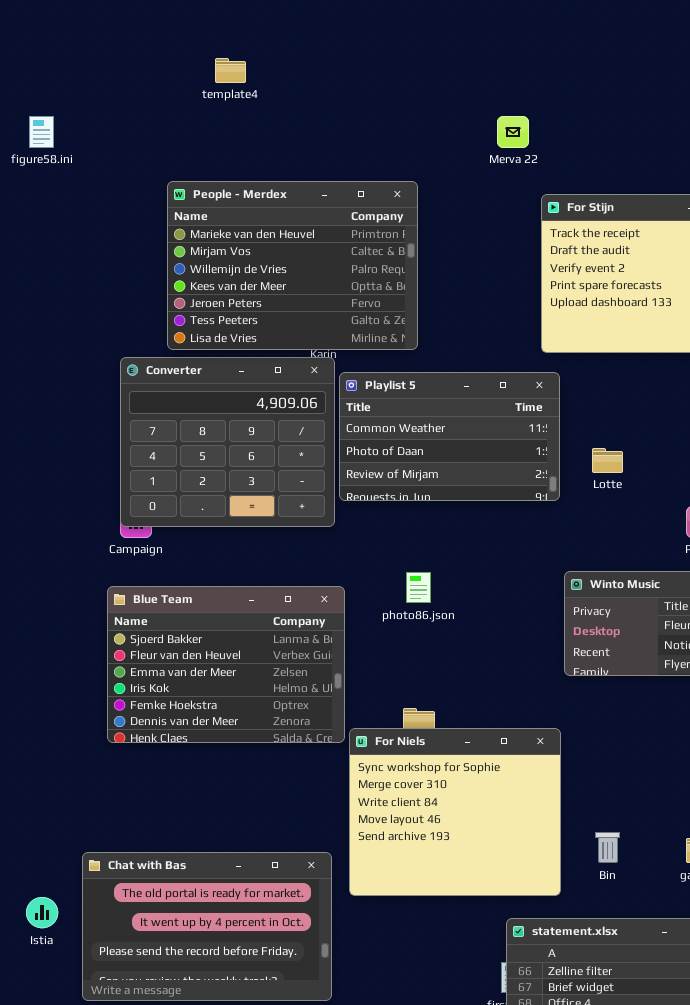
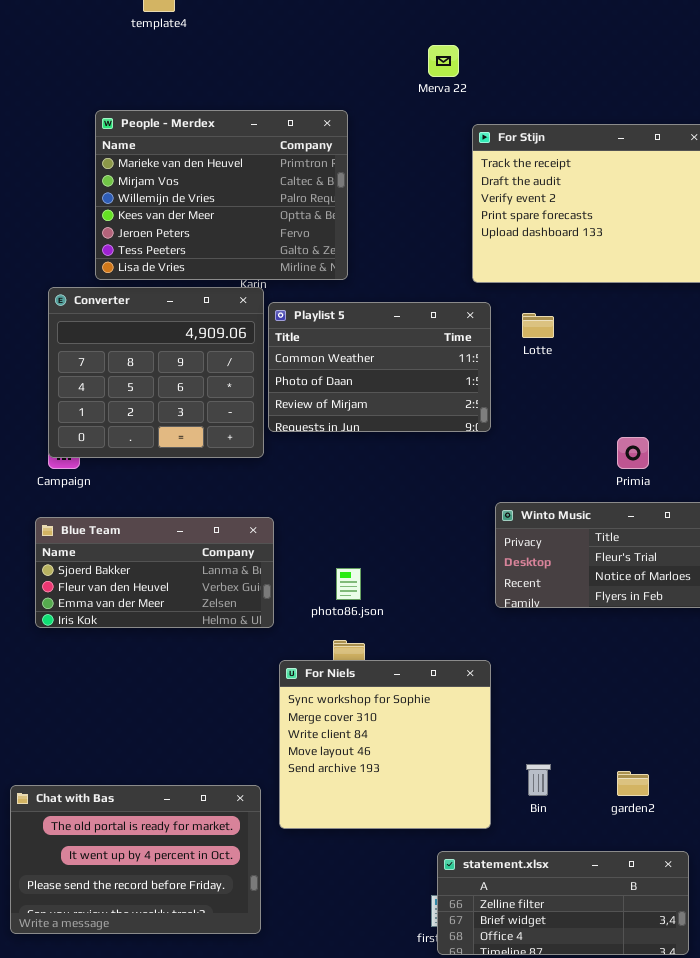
Lotte: [592,448,623,473] -> [522,313,554,338], moved
photo86.json: [406,572,431,603] -> [336,568,361,600], moved
Blue Team: [107,586,345,743] -> [35,517,274,628], resized

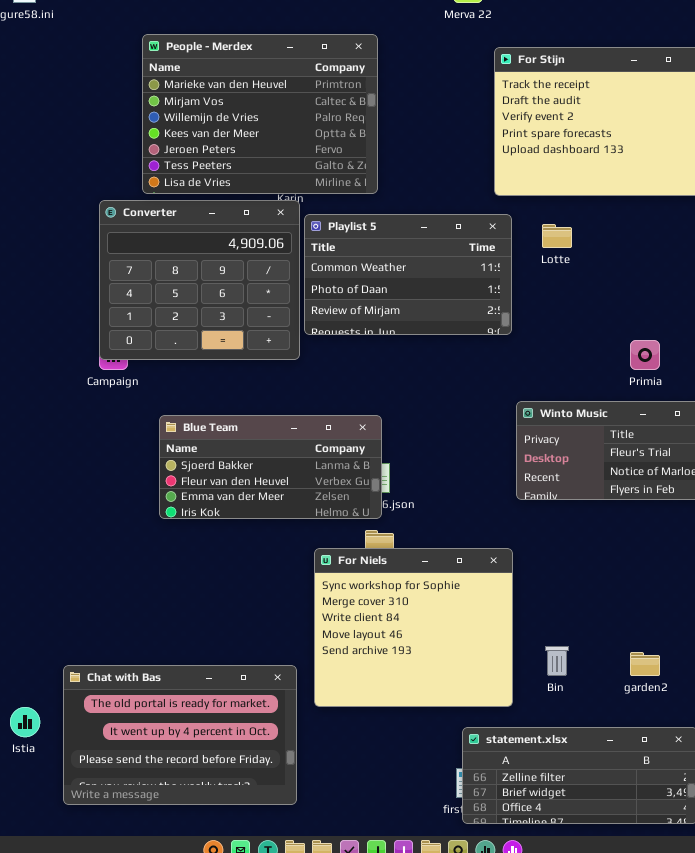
Blue Team: [35,517,274,628] -> [159,415,382,519], moved

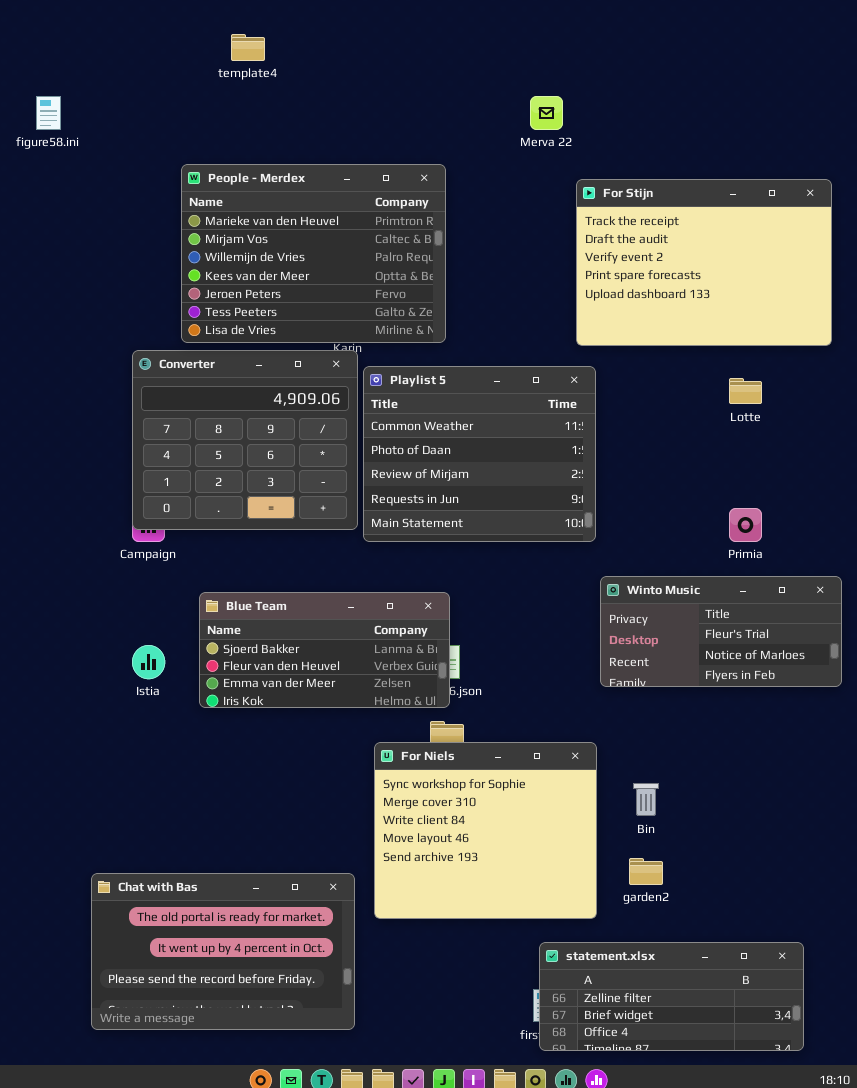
Playlist 5: [304,214,512,335] -> [363,366,596,542], resized
Lotte: [542,224,572,248] -> [729,378,762,404], moved
Bin: [545,646,569,676] -> [633,783,659,816], moved
garden2: [630,652,660,676] -> [629,858,663,885], moved
Istia: [10,707,40,737] -> [132,645,165,679], moved

